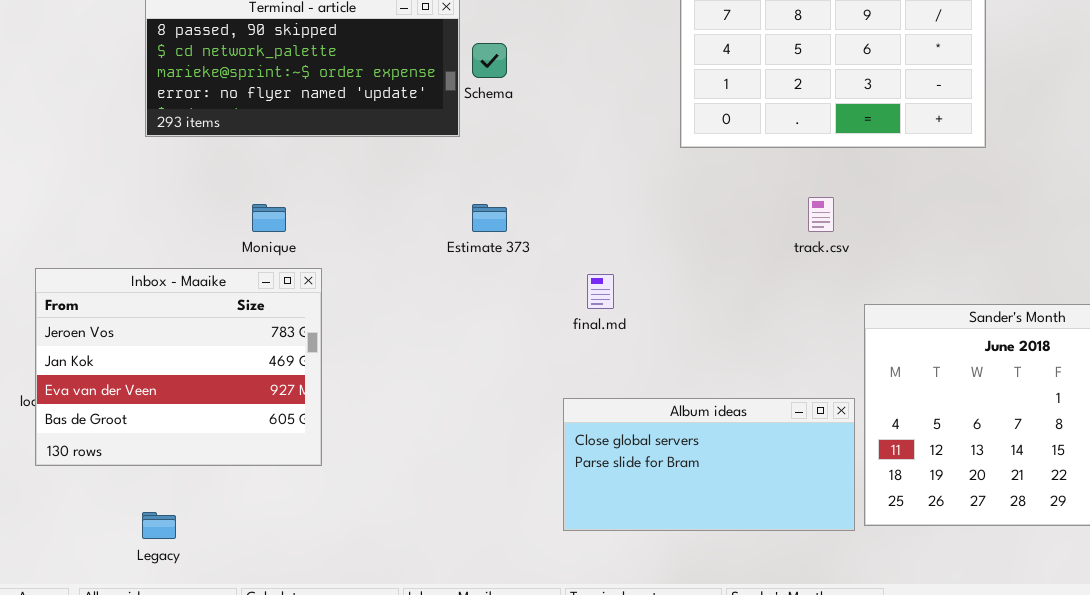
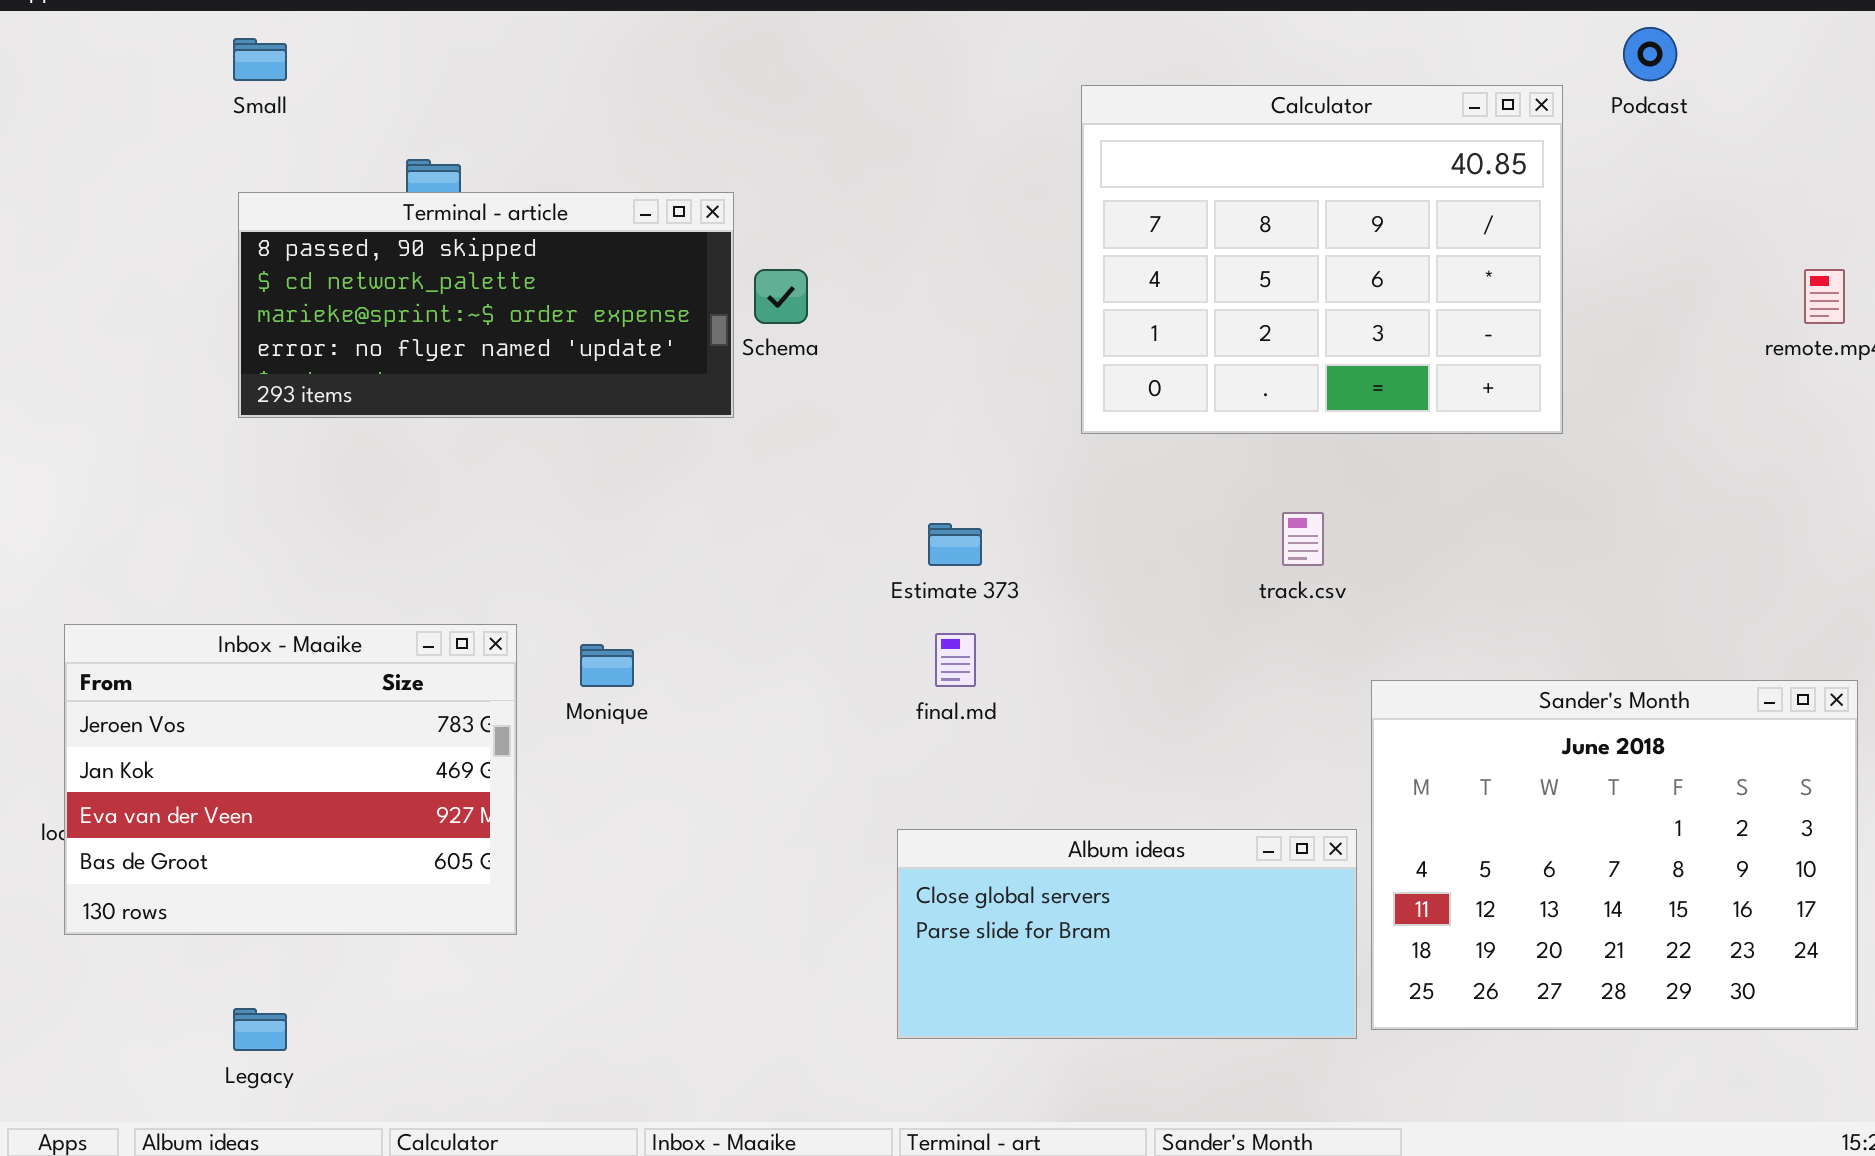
Monique: [252,204,286,232] -> [580,644,634,687], moved
Estimate 373: [472,204,507,232] -> [928,523,982,566], moved

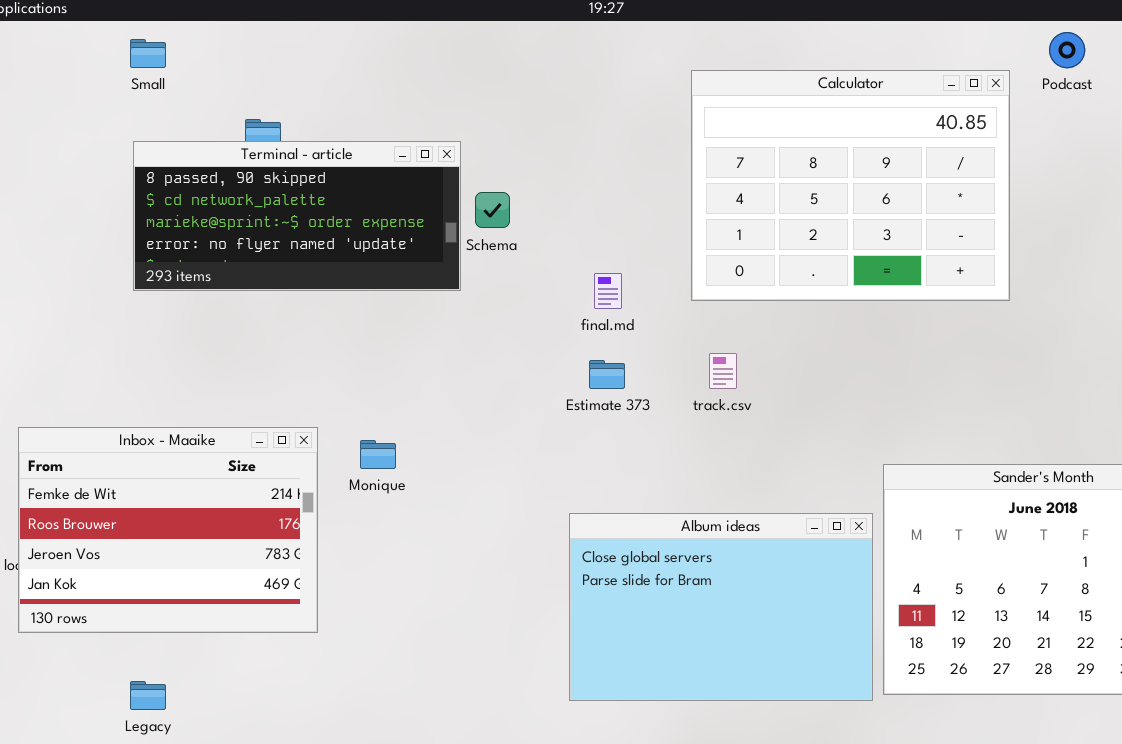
track.csv: [1282,512,1324,566] -> [709,353,737,389], moved
Inbox - Maaike: [64,624,517,935] -> [18,427,318,633], scrolled up 2 rows
final.md: [935,633,976,687] -> [594,273,622,309], moved
Album ideas: [897,829,1357,1039] -> [569,513,873,701], resized

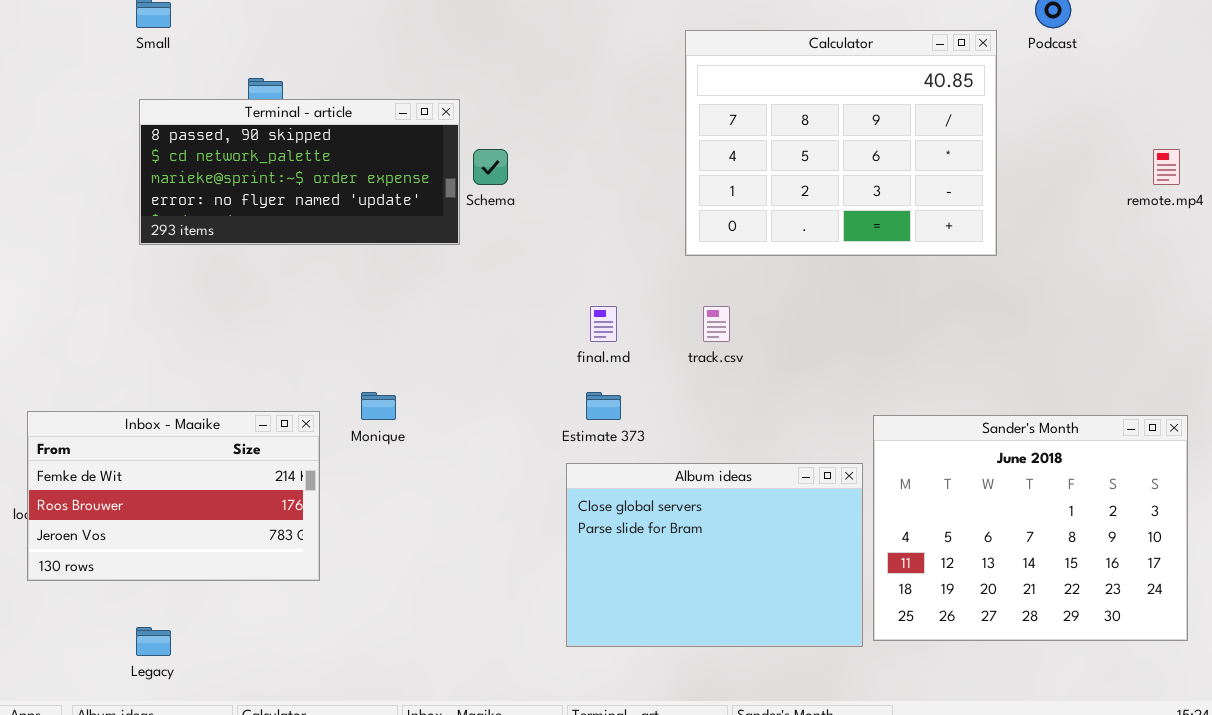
final.md: [594,273,622,309] -> [590,306,617,342], moved
Estimate 373: [589,360,625,389] -> [586,392,621,420], moved
Inbox - Maaike: [18,427,318,633] -> [27,411,320,581], resized

